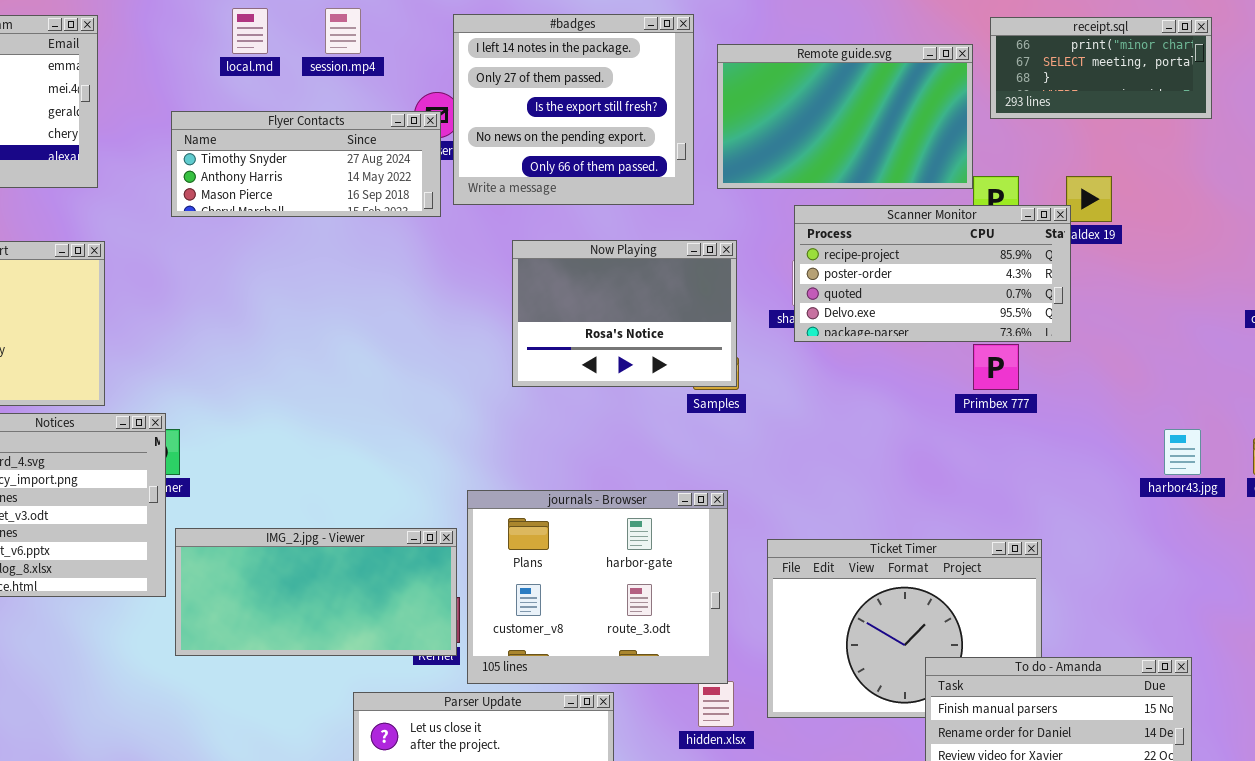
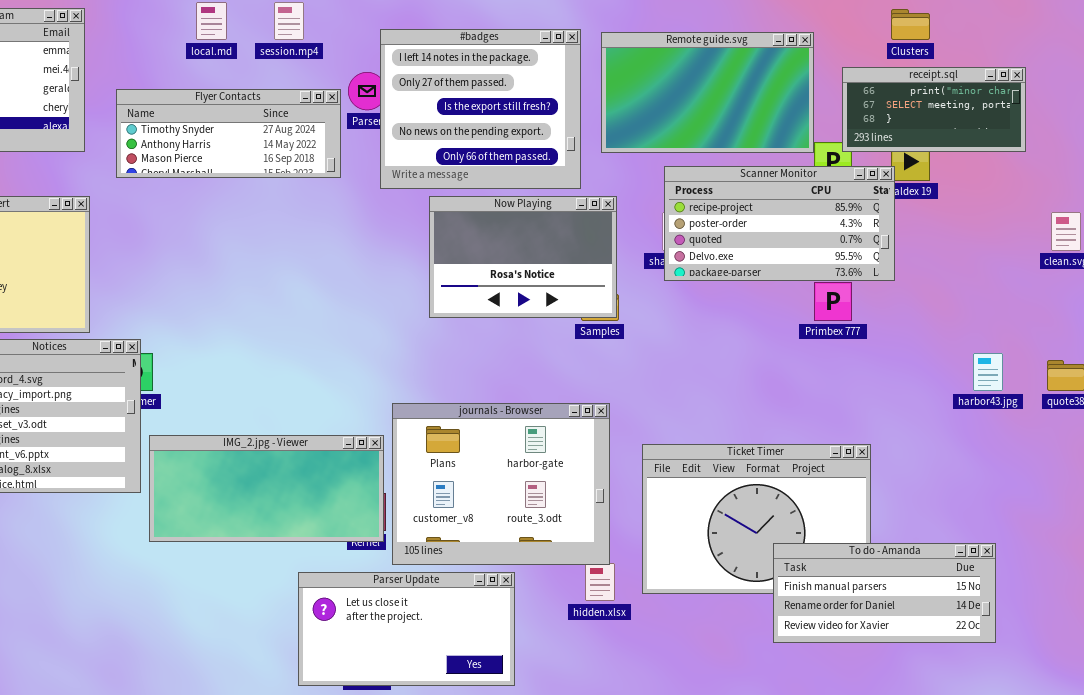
#badges: [453,14,694,205] -> [380,29,581,189], moved
receipt.sql: [990,17,1212,119] -> [842,67,1026,152], moved
Flyer Contacts: [171,111,441,217] -> [116,89,341,178], moved

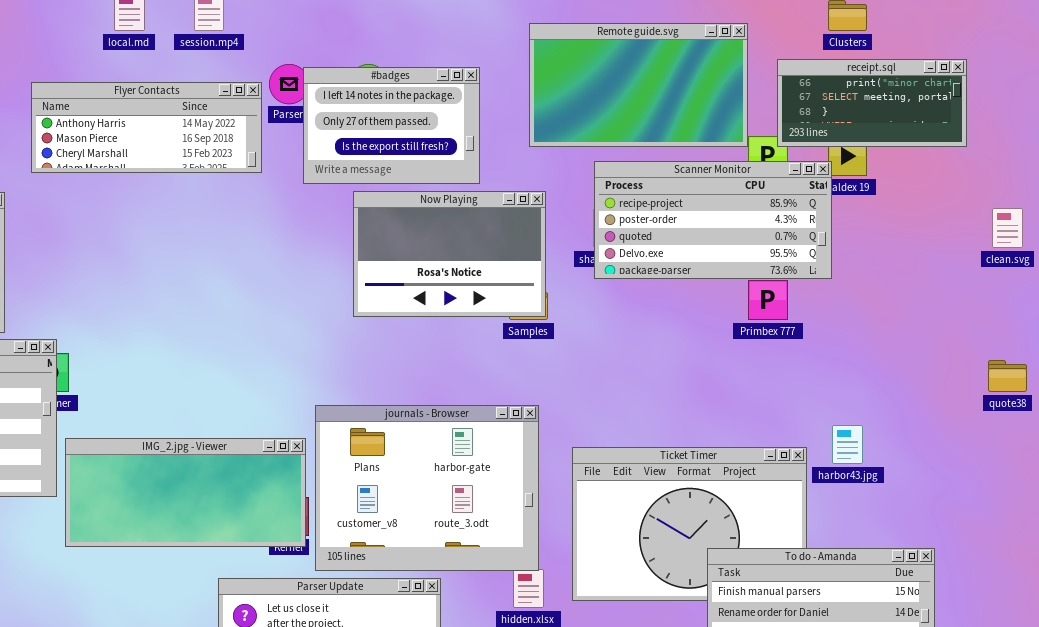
#badges: [380,29,581,189] -> [303,67,480,184], resized
Flyer Contacts: [116,89,341,178] -> [31,82,262,173], scrolled down 1 row
harbor43.jpg: [973,353,1003,391] -> [832,425,863,464], moved

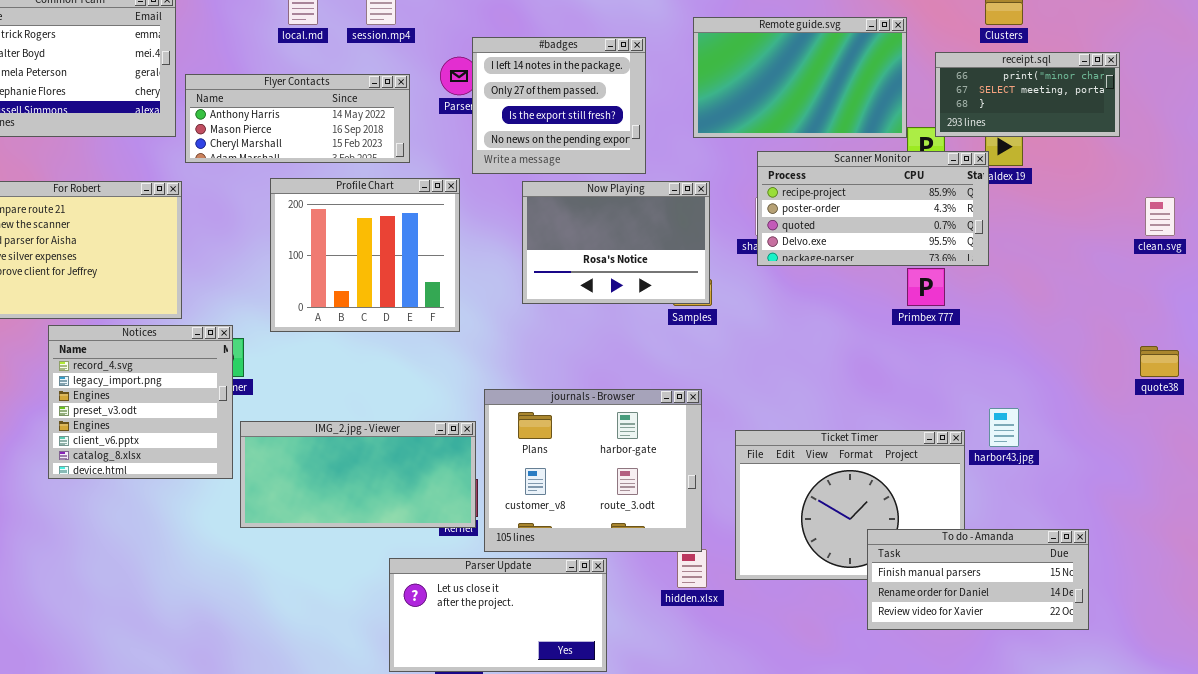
#badges: [303,67,480,184] -> [472,37,646,174], resized
Flyer Contacts: [31,82,262,173] -> [185,74,410,163], moved
Profile Chart: none -> [270,178,460,332], opened

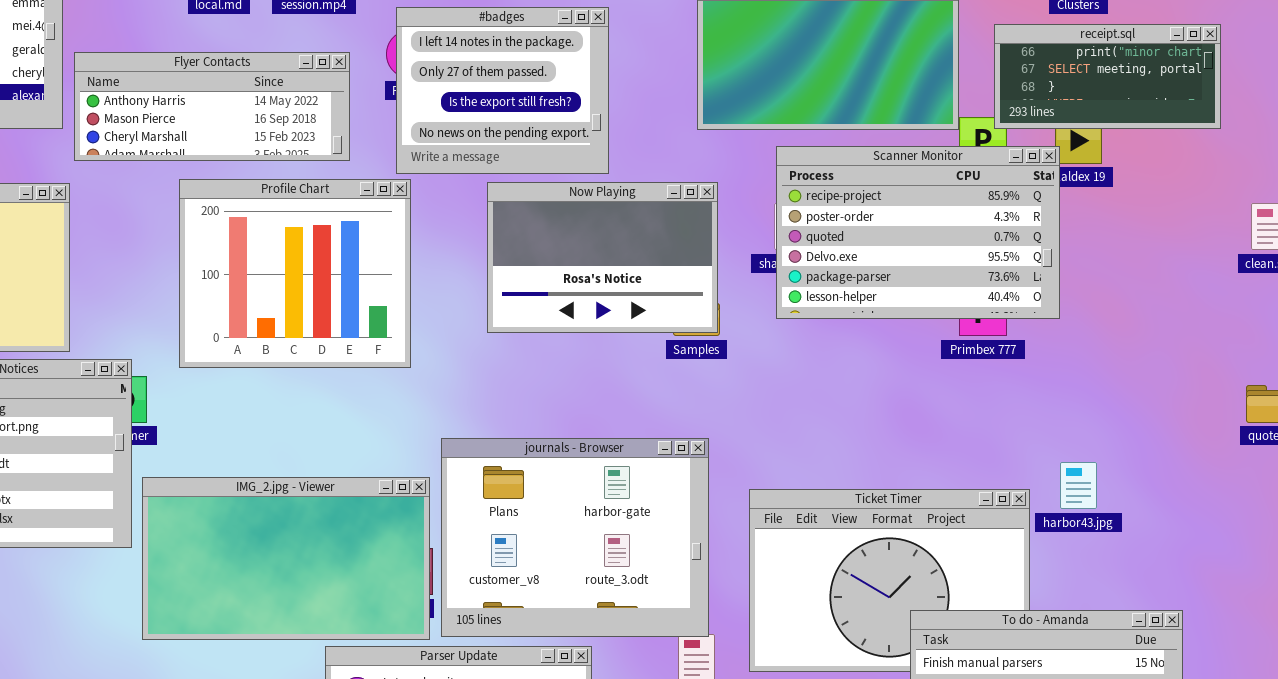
#badges: [472,37,646,174] -> [396,7,609,174], moved
Scanner Monitor: [757,151,989,266] -> [776,146,1060,319], resized
IMG_2.jpg - Viewer: [240,421,476,528] -> [142,477,430,640], resized

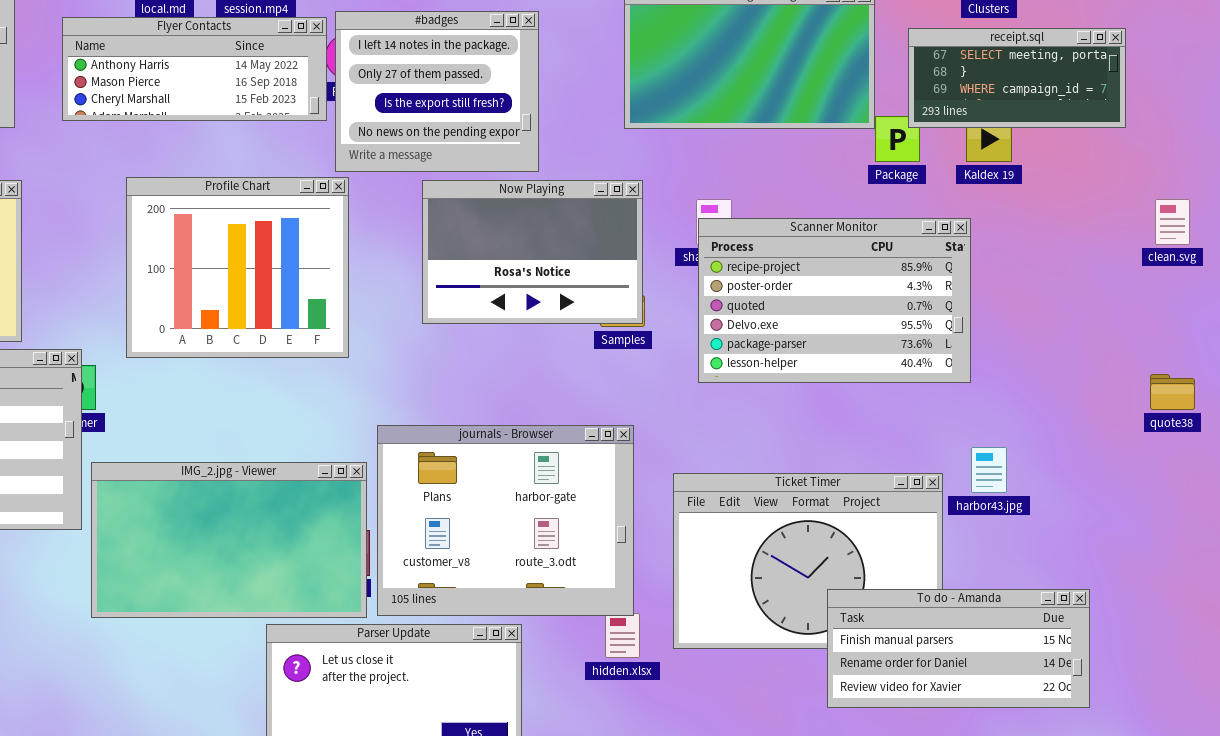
receipt.sql: [994,24,1221,129] -> [908,28,1126,128], scrolled down 1 row
Flyer Contacts: [74,52,350,161] -> [62,17,327,121], moved
Scanner Monitor: [776,146,1060,319] -> [698,218,971,383], moved

